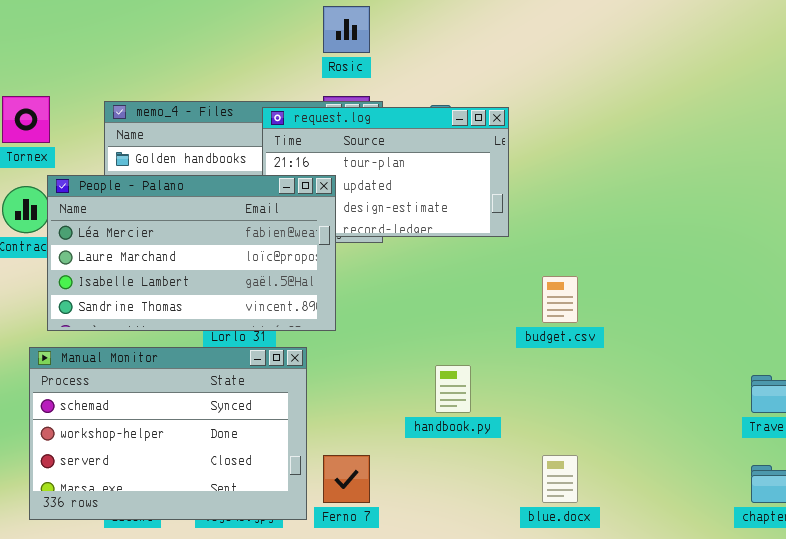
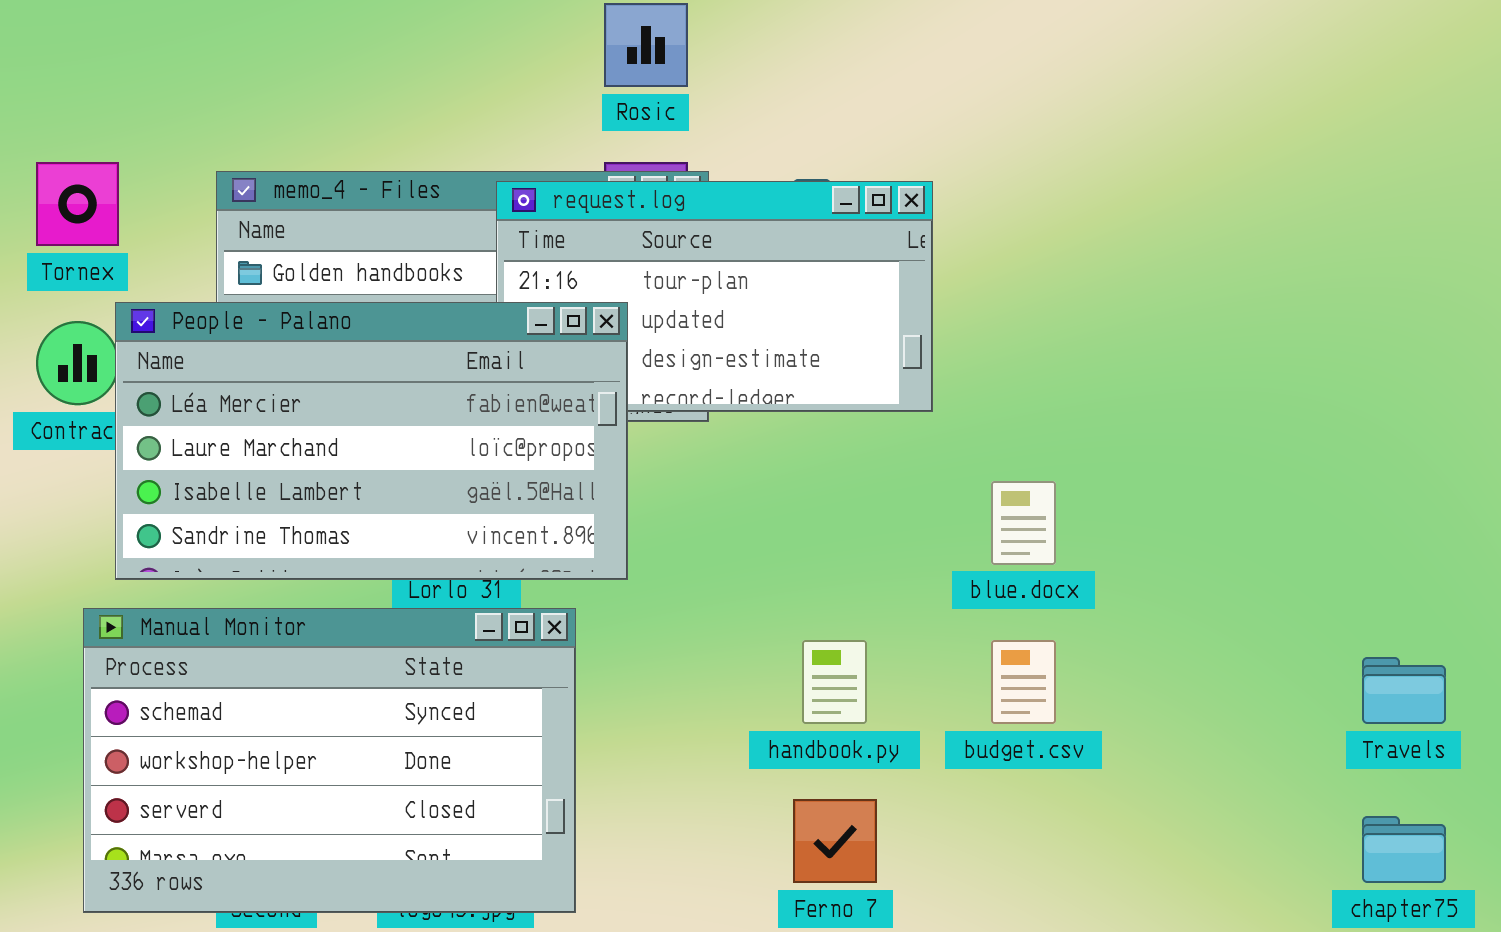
budget.csv: [542,276,578,323] -> [991,640,1056,724], moved
Ferno 7: [323,455,370,503] -> [793,799,877,883], moved
blue.docx: [542,455,578,503] -> [991,481,1056,565], moved

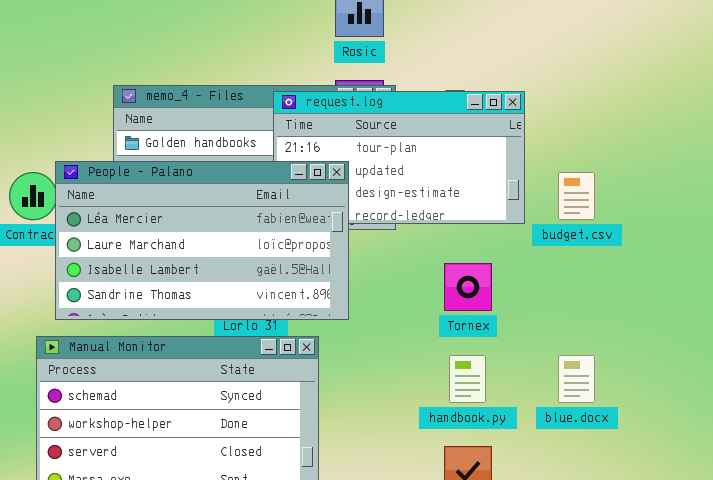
Tornex: [36,162,119,246] -> [444,263,492,311], moved
blue.docx: [991,481,1056,565] -> [558,355,595,403], moved
budget.csv: [991,640,1056,724] -> [558,172,595,220], moved

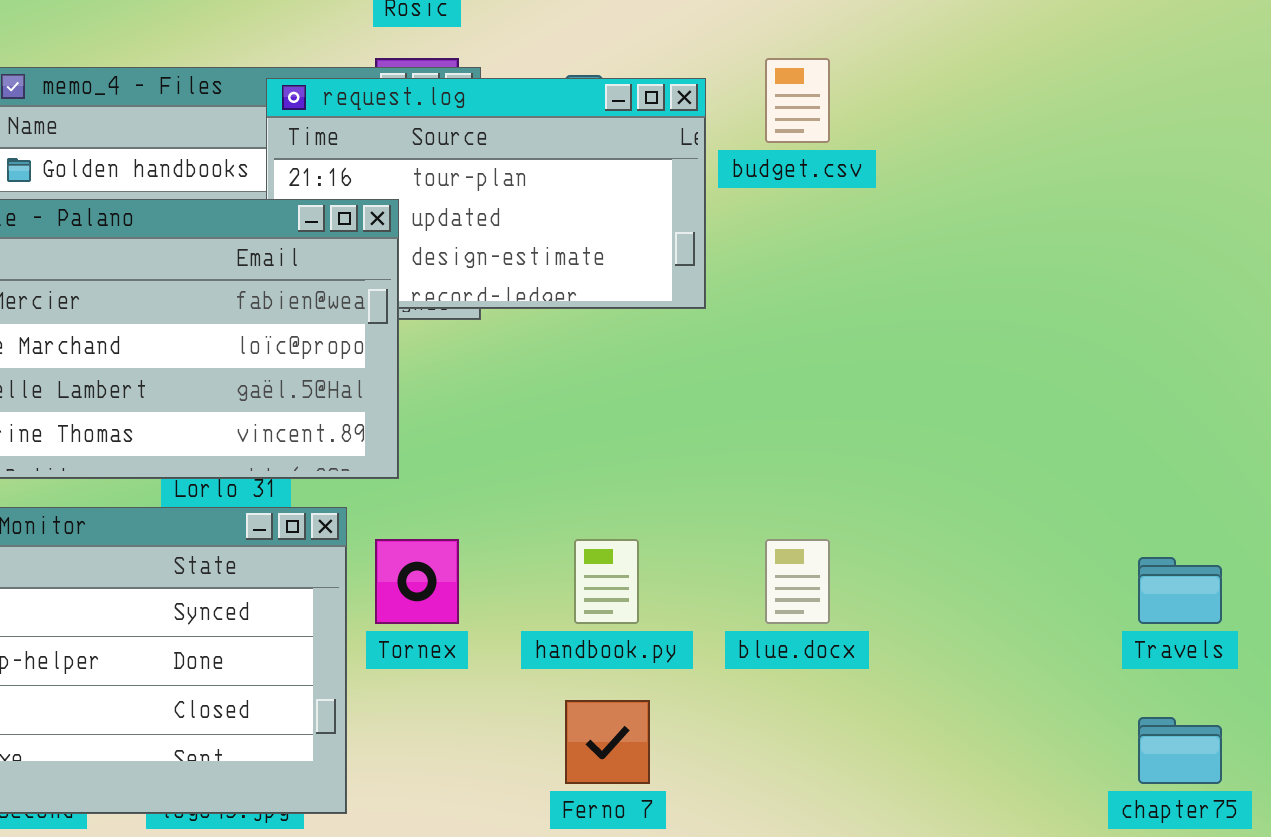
budget.csv: [558,172,595,220] -> [765,58,830,143], moved
Tornex: [444,263,492,311] -> [375,539,459,624], moved

